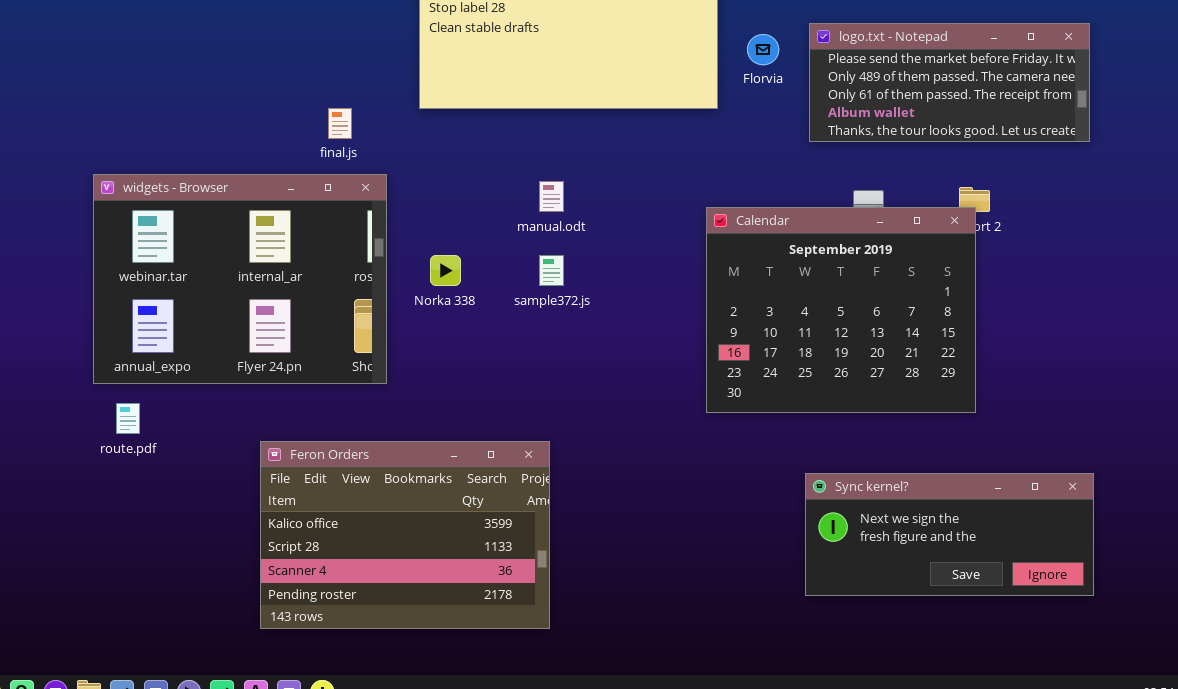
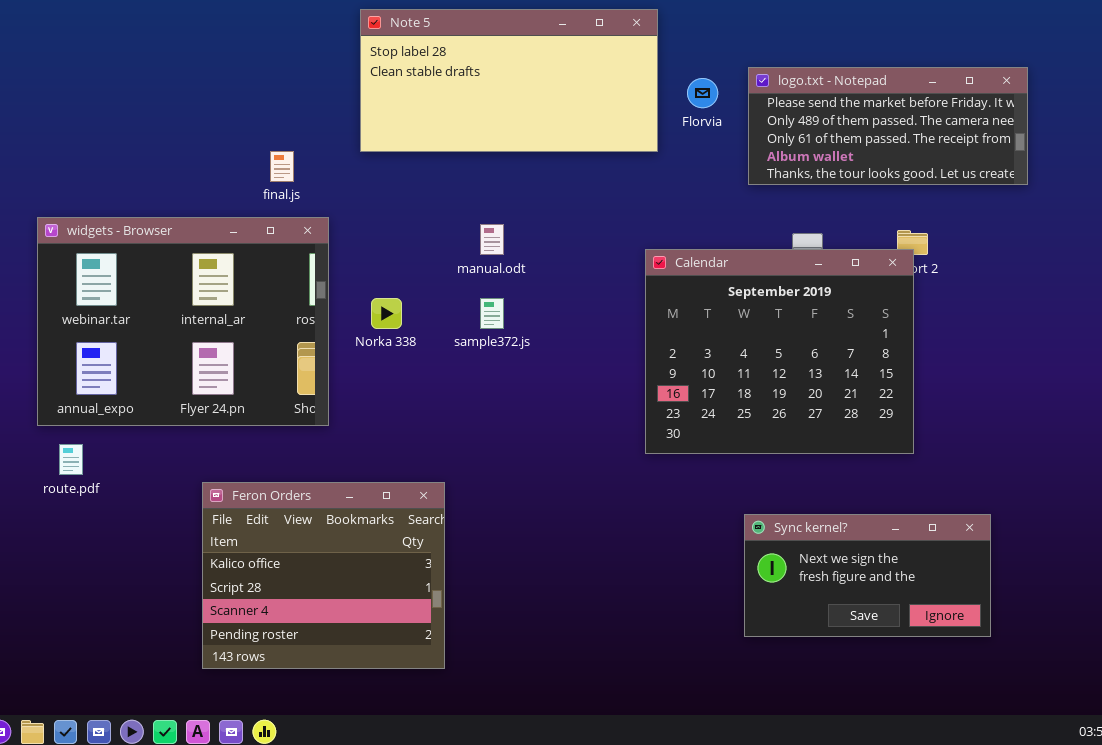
Feron Orders: [260,441,550,629] -> [202,482,445,669], resized
Sync kernel?: [805,473,1094,596] -> [744,514,991,637], resized

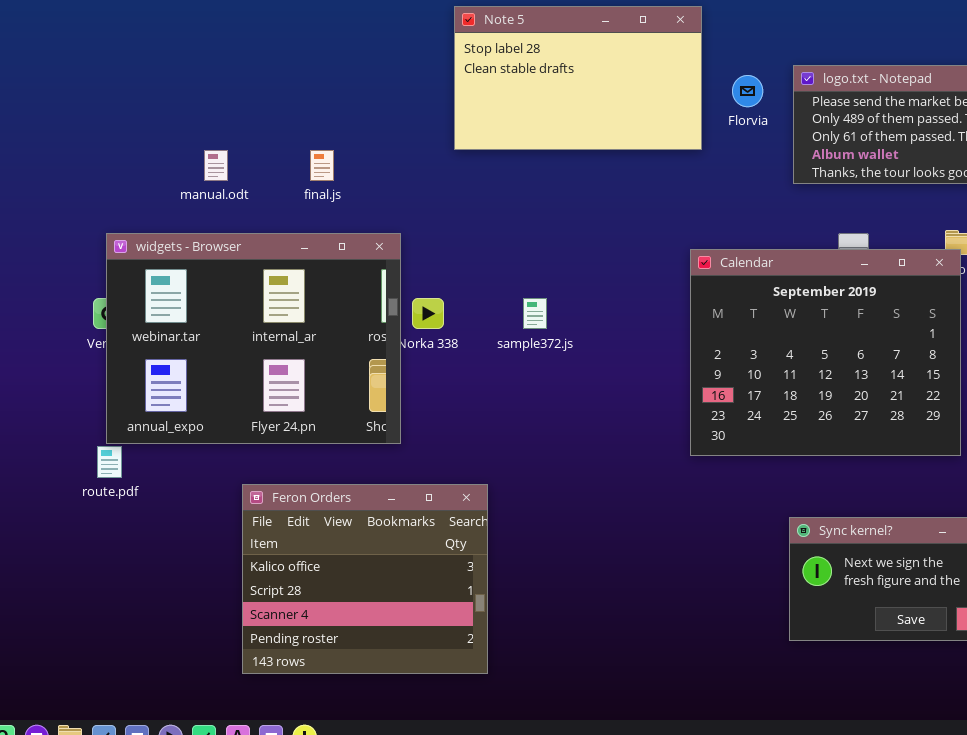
Note 5: [360,9,658,152] -> [454,6,702,150], resized
widgets - Browser: [37,217,329,426] -> [106,233,401,444], moved
manual.odt: [480,224,504,255] -> [204,150,228,181], moved

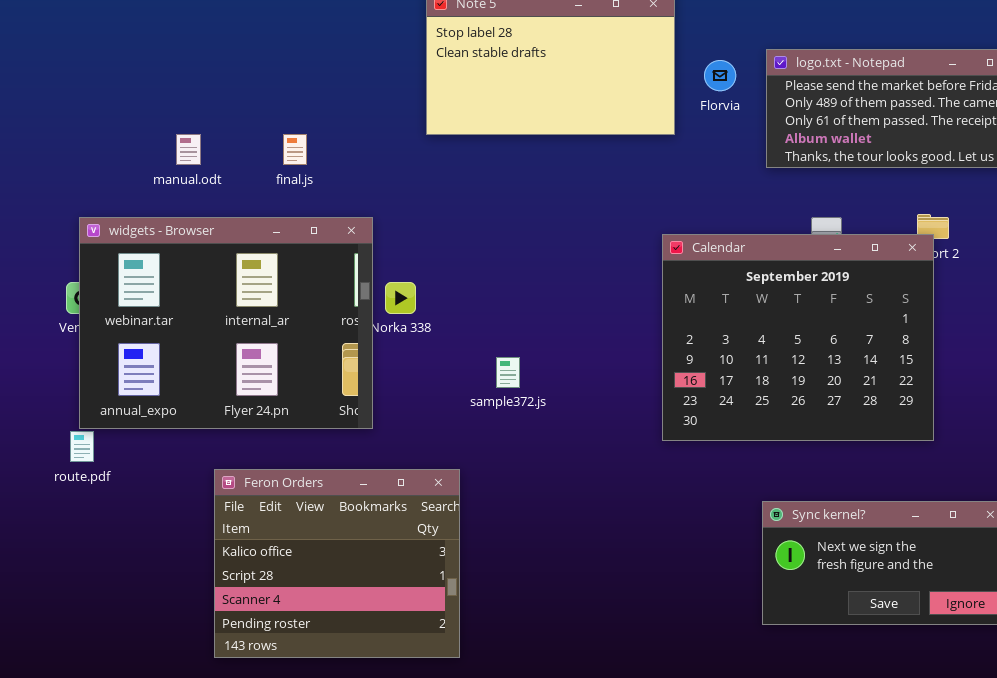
sample372.js: [523,298,547,329] -> [496,357,520,388], moved

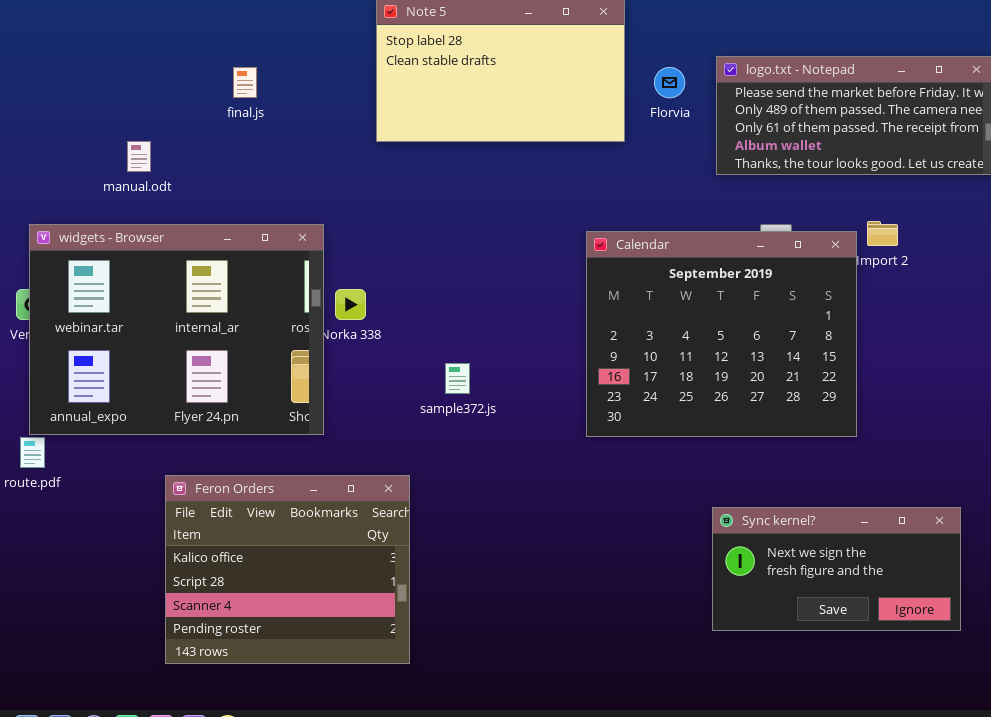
final.js: [283,134,307,165] -> [233,67,257,98], moved
Calendar: [662,234,934,441] -> [586,231,857,437], moved

